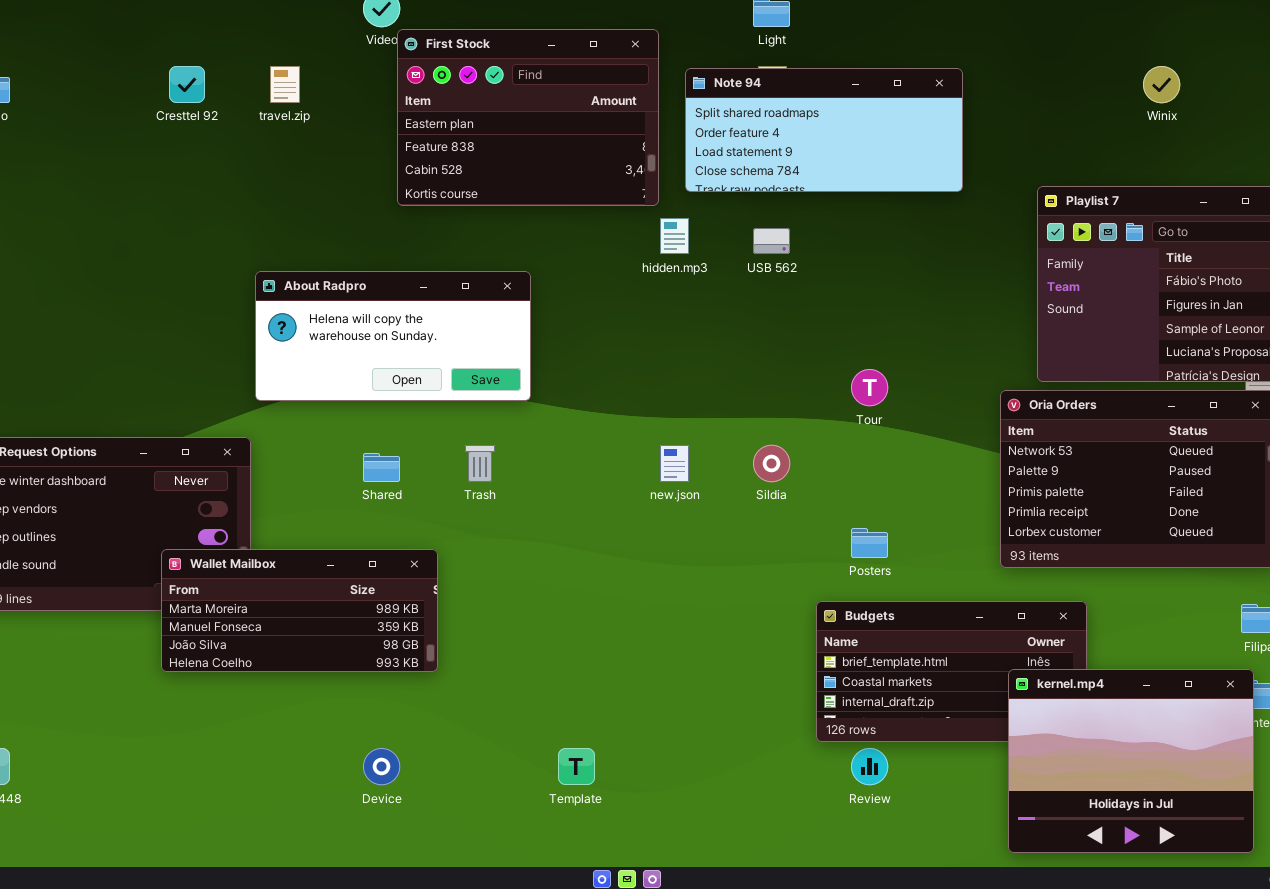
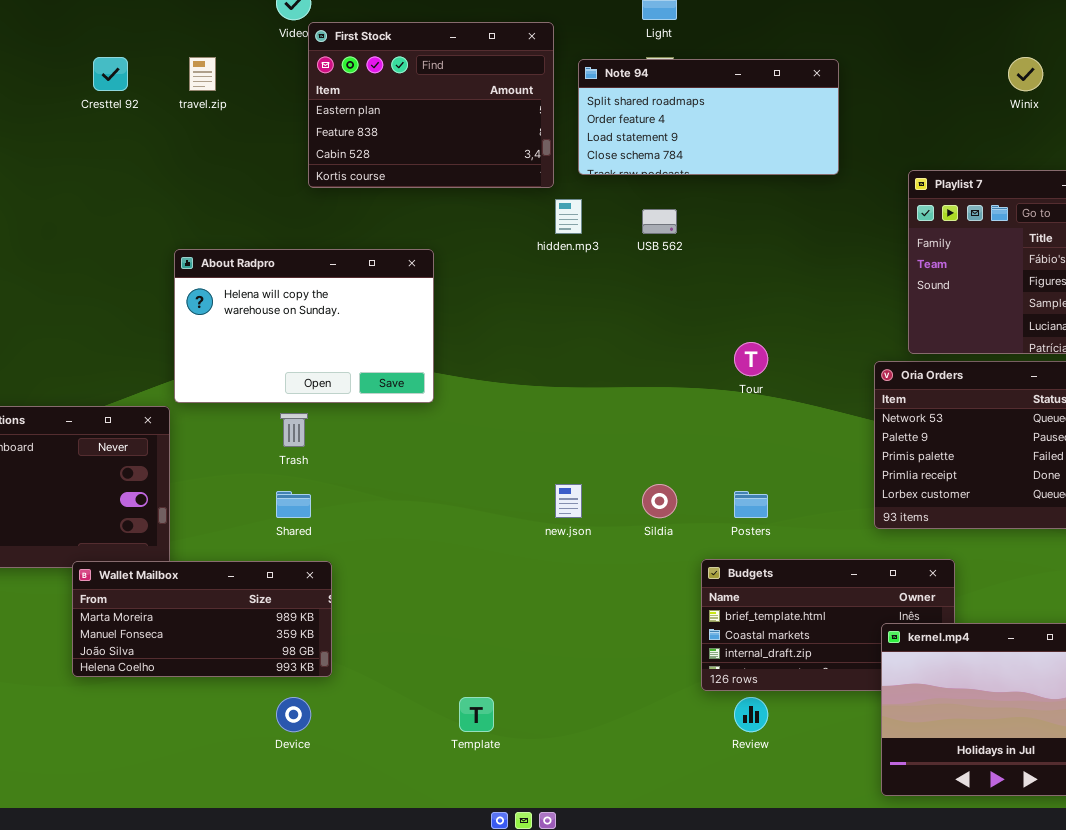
About Radpro: [255,271,531,401] -> [174,249,434,403], resized
Trash: [465,445,495,482] -> [280,413,308,447], moved
new.json: [660,445,689,482] -> [555,484,582,518], moved
Sildia: [753,445,790,482] -> [642,484,677,518], moved
Shared: [363,453,400,482] -> [276,491,311,518], moved
Wallet Mailbox: [161,549,438,672] -> [72,561,332,677], moved

